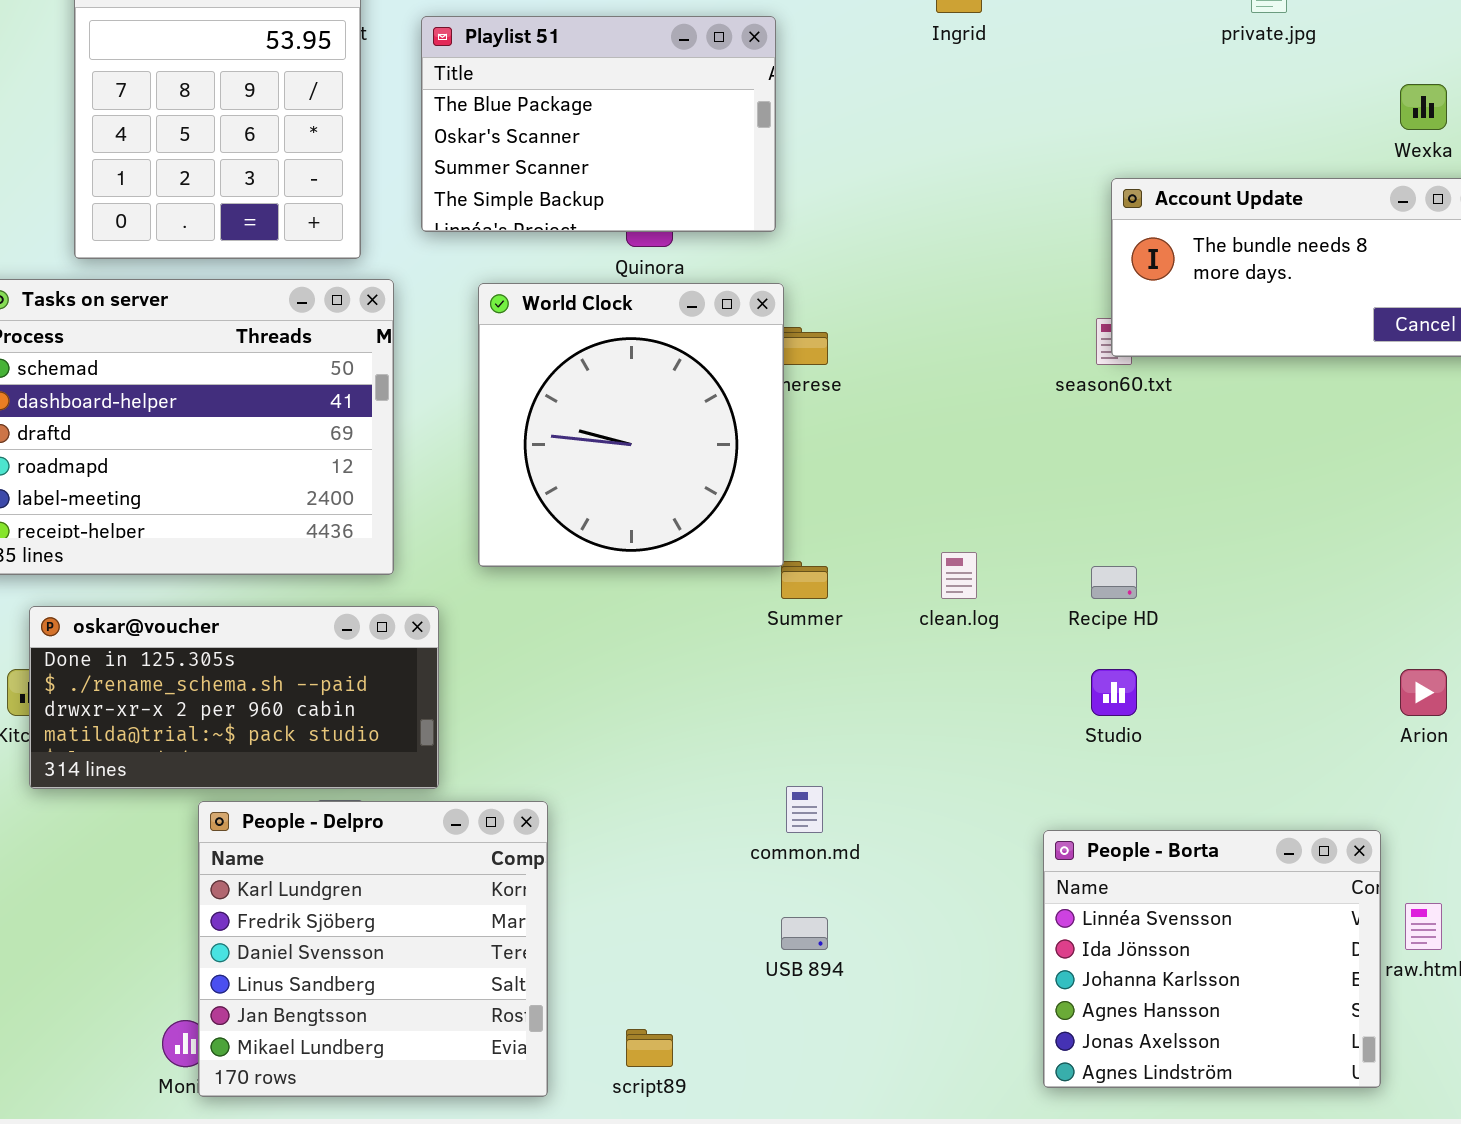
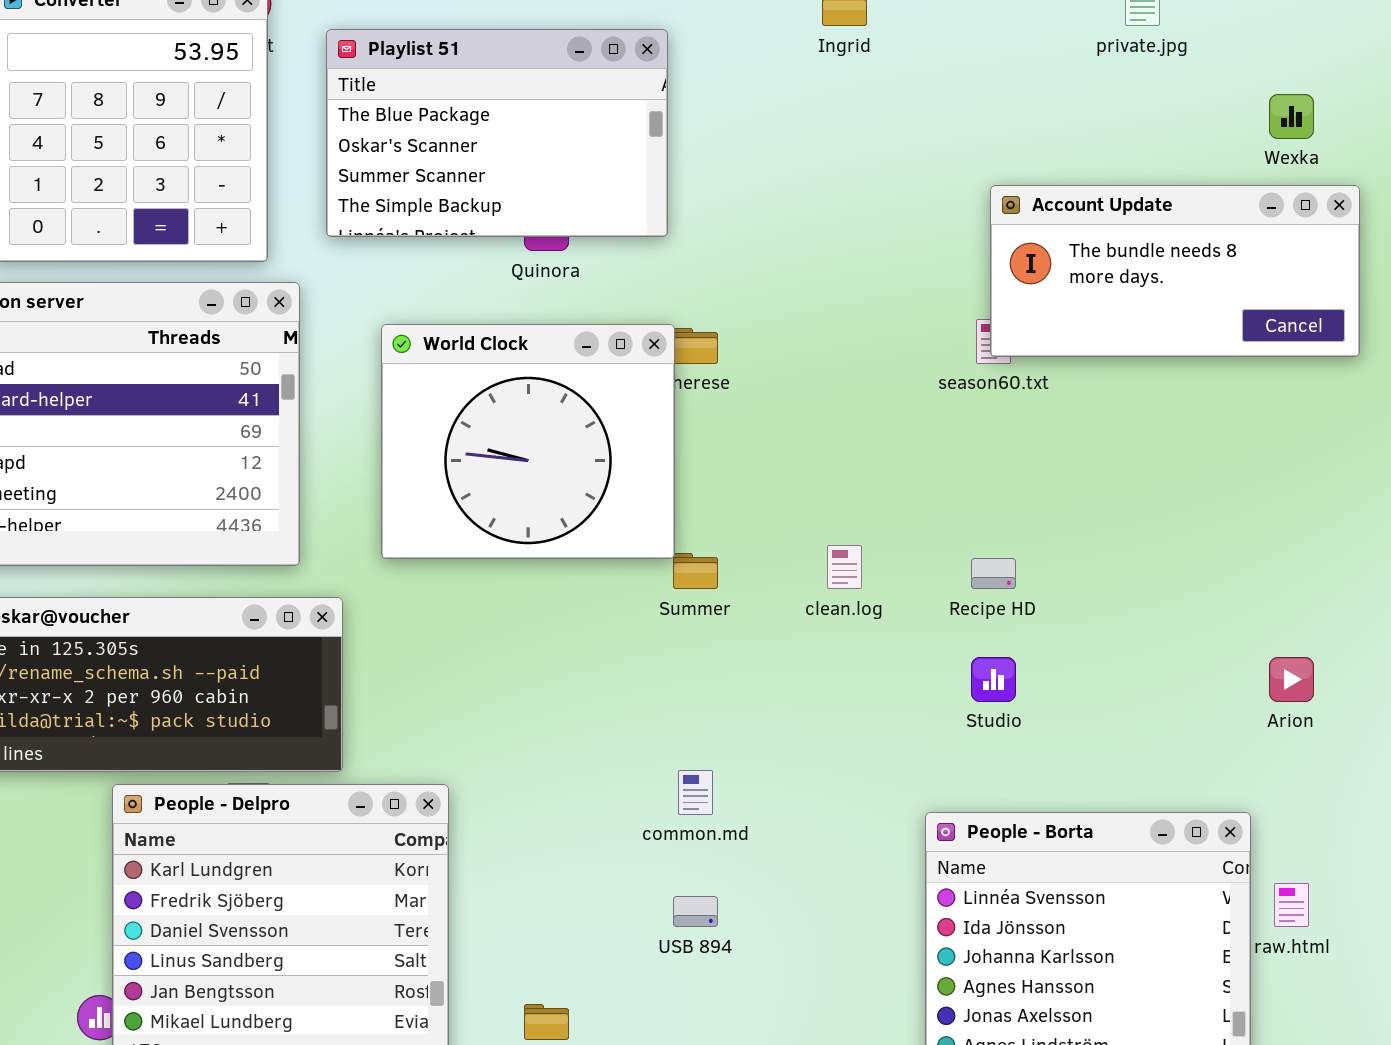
World Clock: [478,283,784,567] -> [381,324,675,559], resized

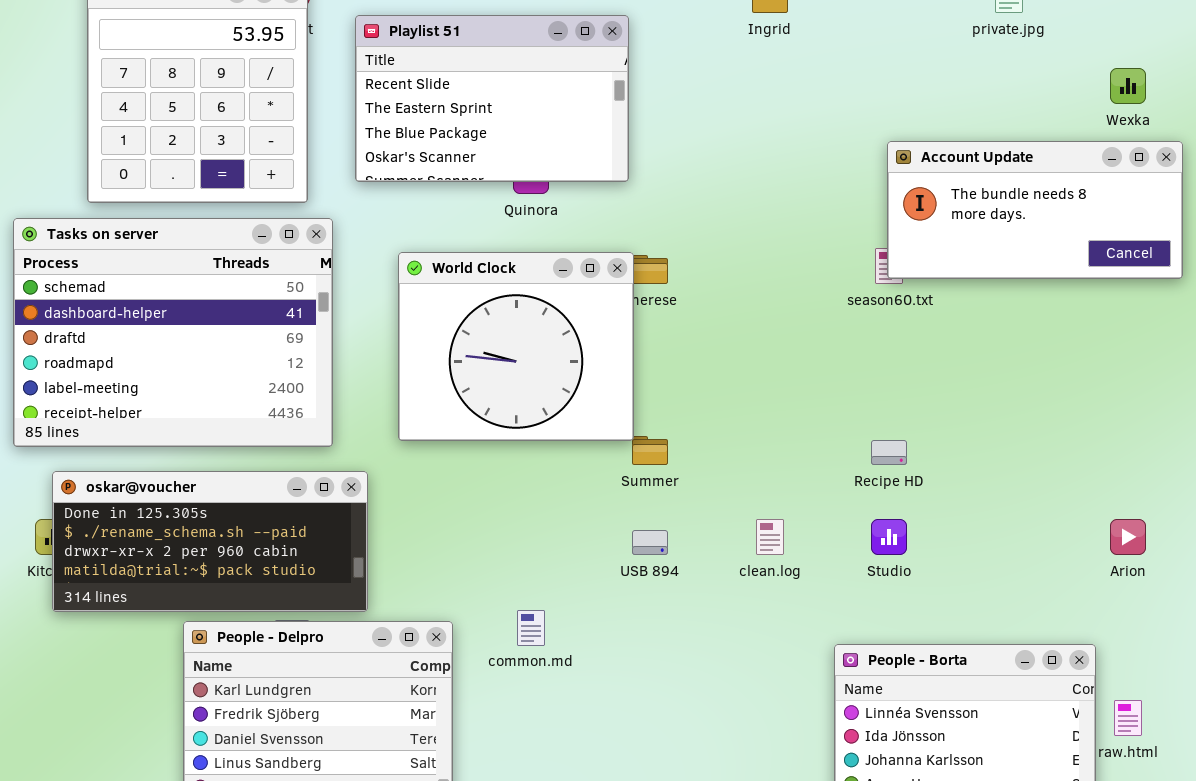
Playlist 51: [326,29,668,237] -> [355,15,629,182], scrolled up 2 rows
clean.log: [827,545,862,589] -> [756,519,784,555], moved
common.md: [678,770,713,815] -> [517,610,545,646], moved
USB 894: [673,896,718,927] -> [632,530,668,555], moved

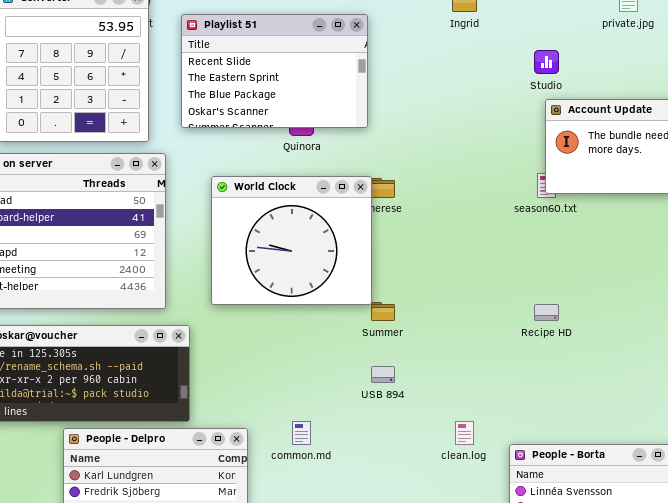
clean.log: [756,519,784,555] -> [455,421,474,445], moved
Studio: [871,519,907,555] -> [534,50,559,74], moved

